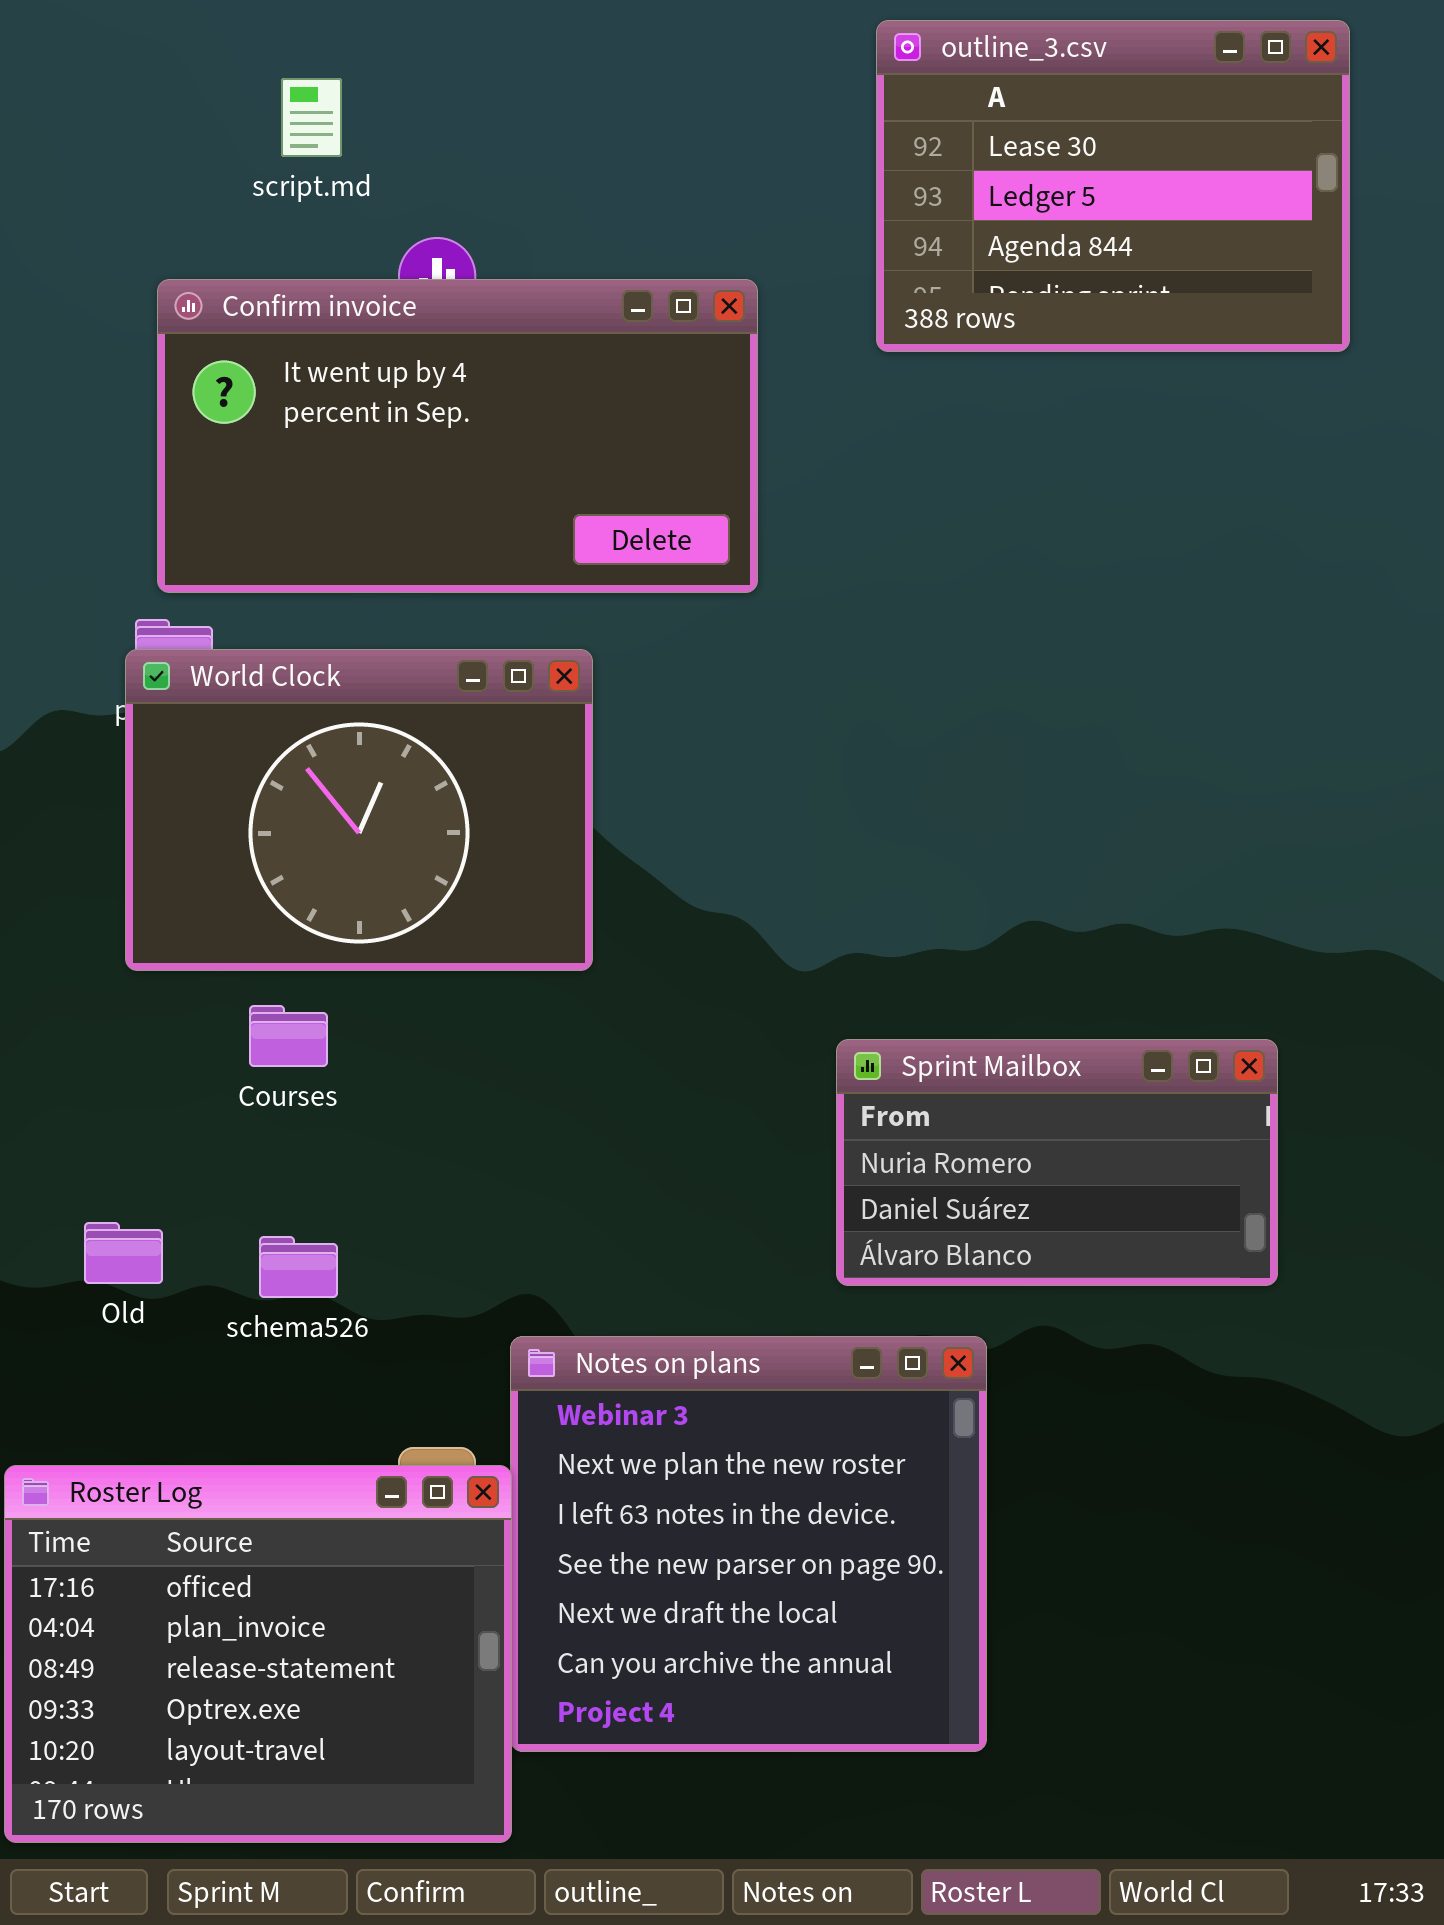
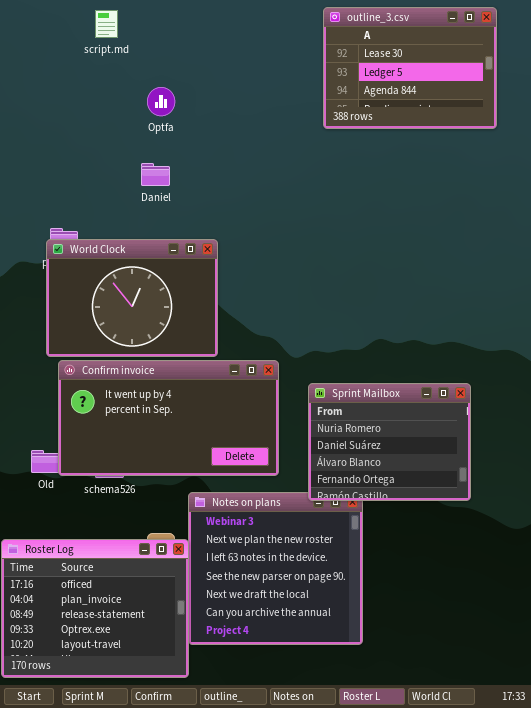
script.md: [281,78,342,157] -> [95,10,118,38], moved
Confirm invoice: [157,279,758,593] -> [58,360,279,476], moved
Sprint Mailbox: [836,1039,1278,1286] -> [308,383,471,501], resized

